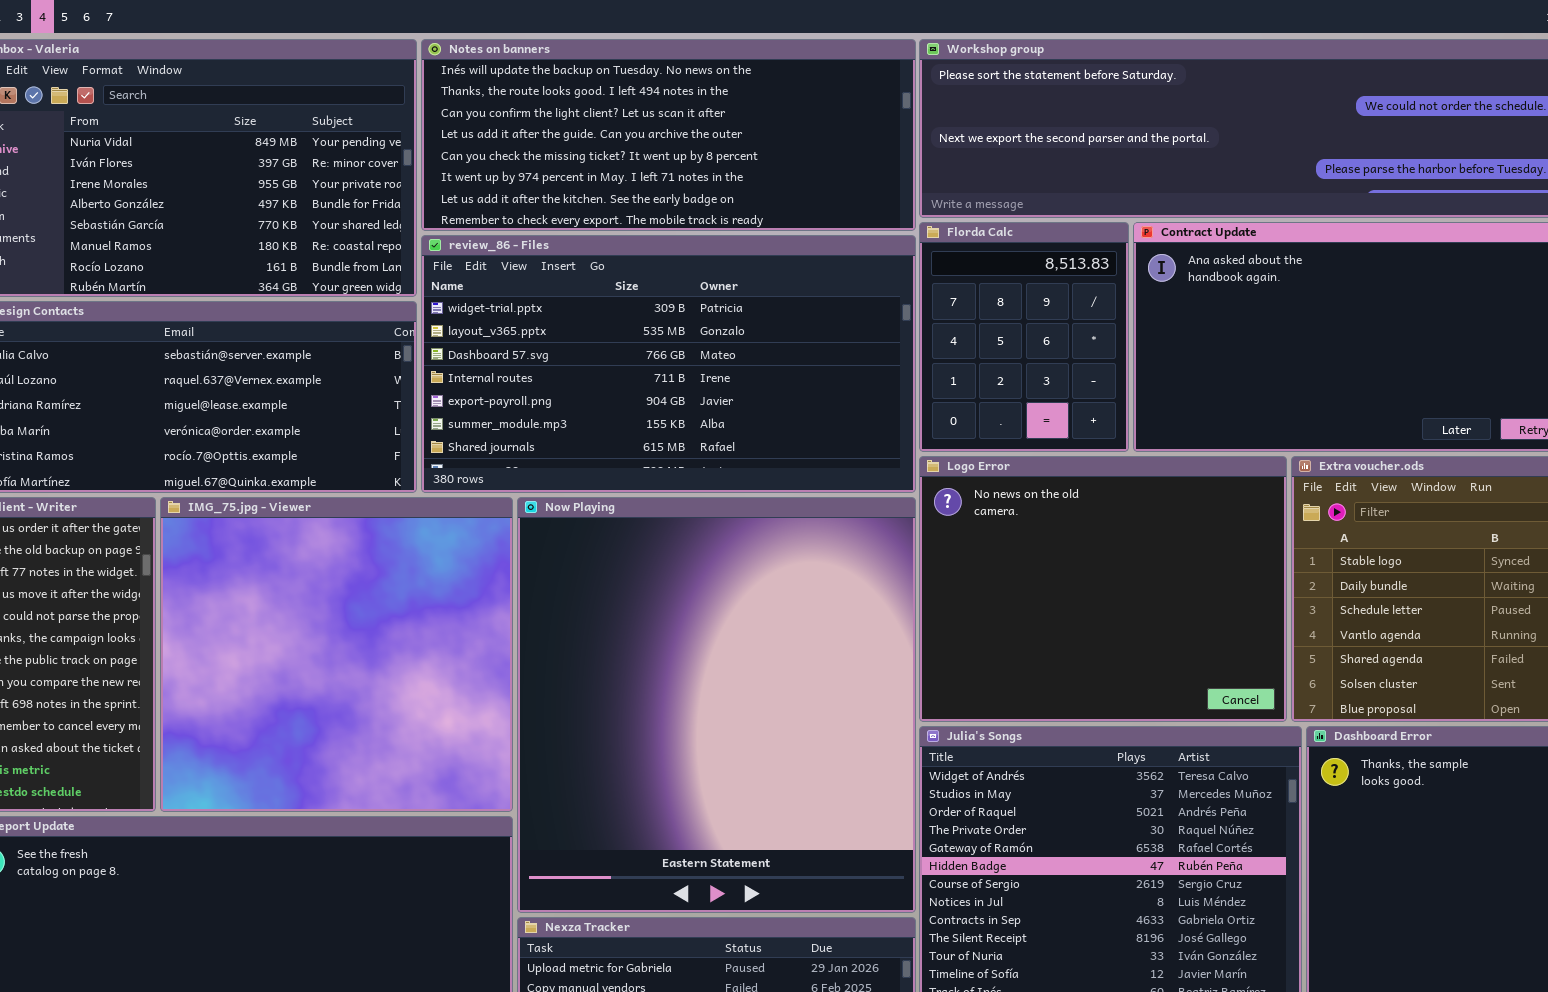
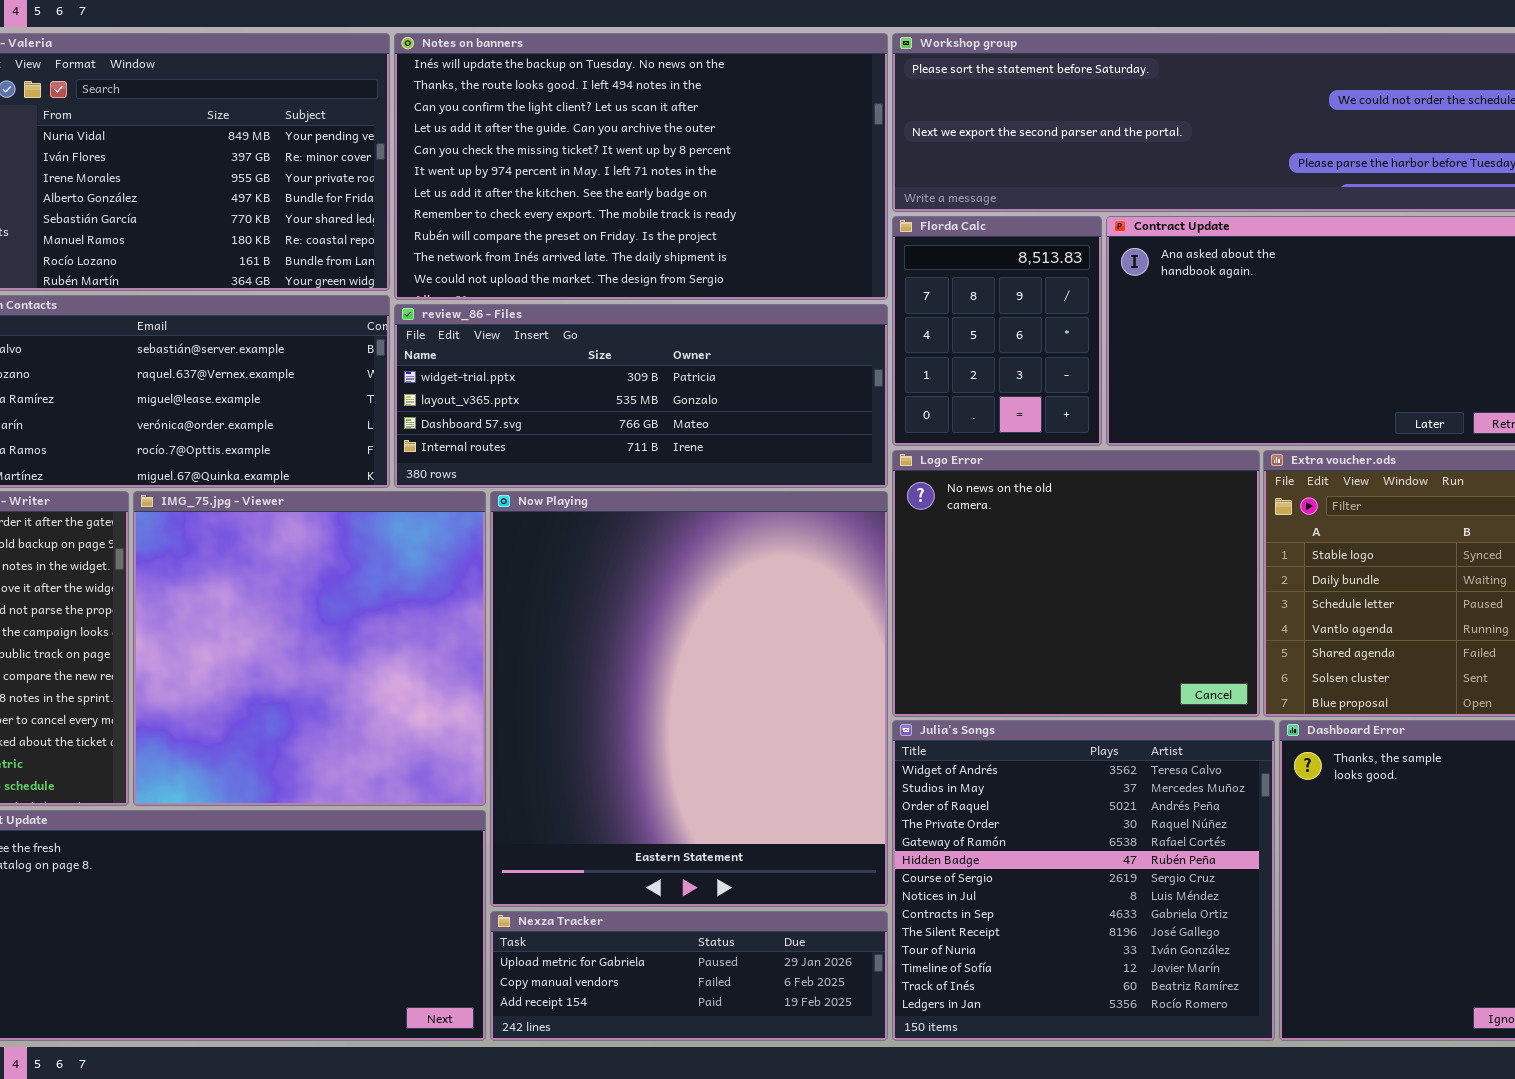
Notes on banners: [421,39,916,231] -> [394,33,888,300], resized
review_86 - Files: [421,235,916,493] -> [394,304,888,488], resized

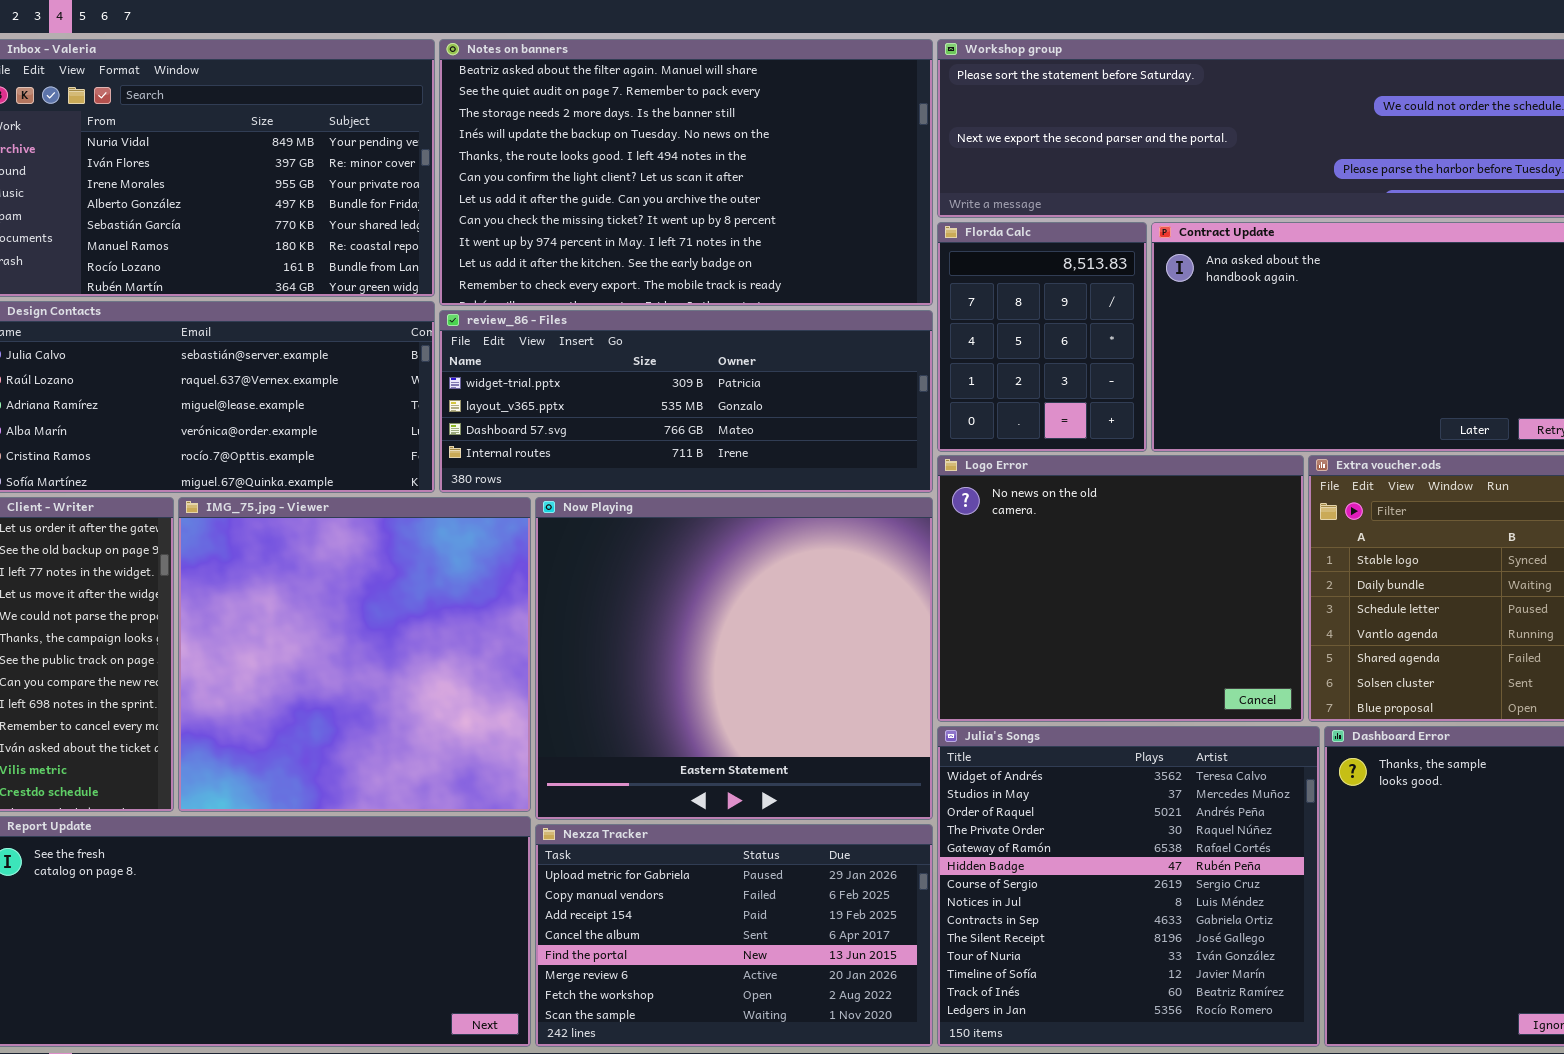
Notes on banners: [394,33,888,300] -> [439,39,933,306], scrolled up 3 rows
Now Playing: [490,491,888,907] -> [535,497,933,820], resized
Nexza Tracker: [490,911,888,1041] -> [535,824,933,1047], resized

